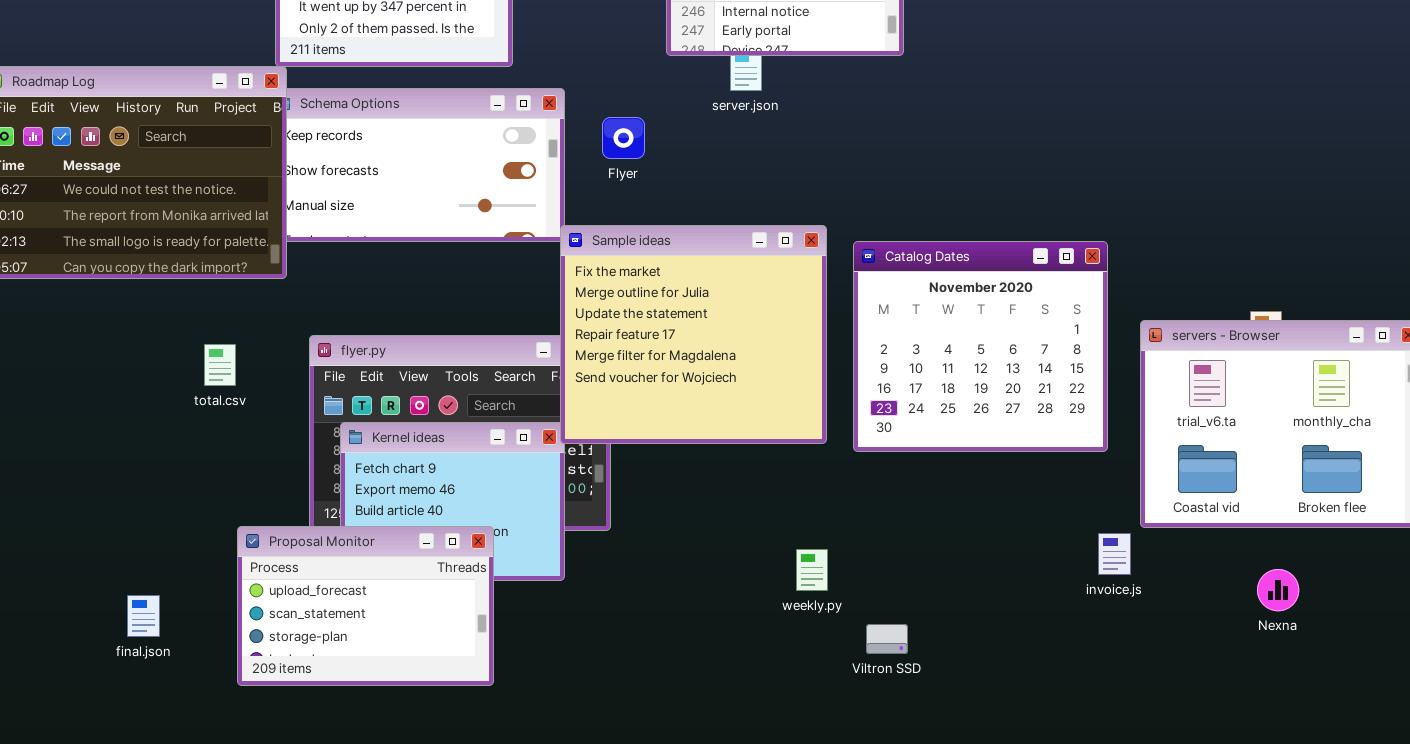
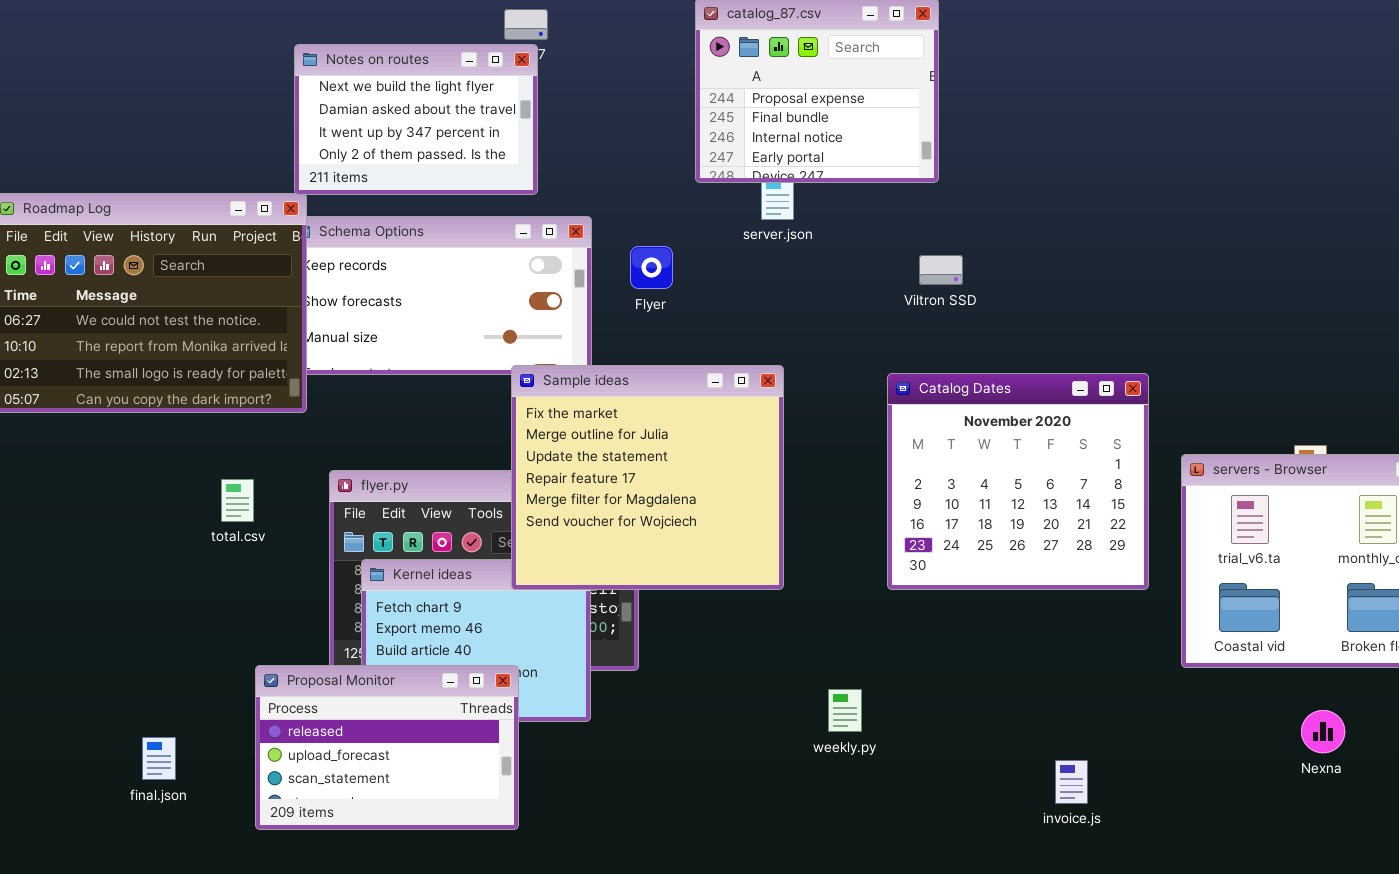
Sample ideas: [560,225,827,444] -> [511,365,784,590], moved
Proposal Monitor: [237,526,494,686] -> [255,665,519,830], scrolled up 1 row
invoice.js: [1098,533,1131,575] -> [1055,760,1088,804], moved
Viltron SSD: [866,624,908,654] -> [919,255,963,285], moved

